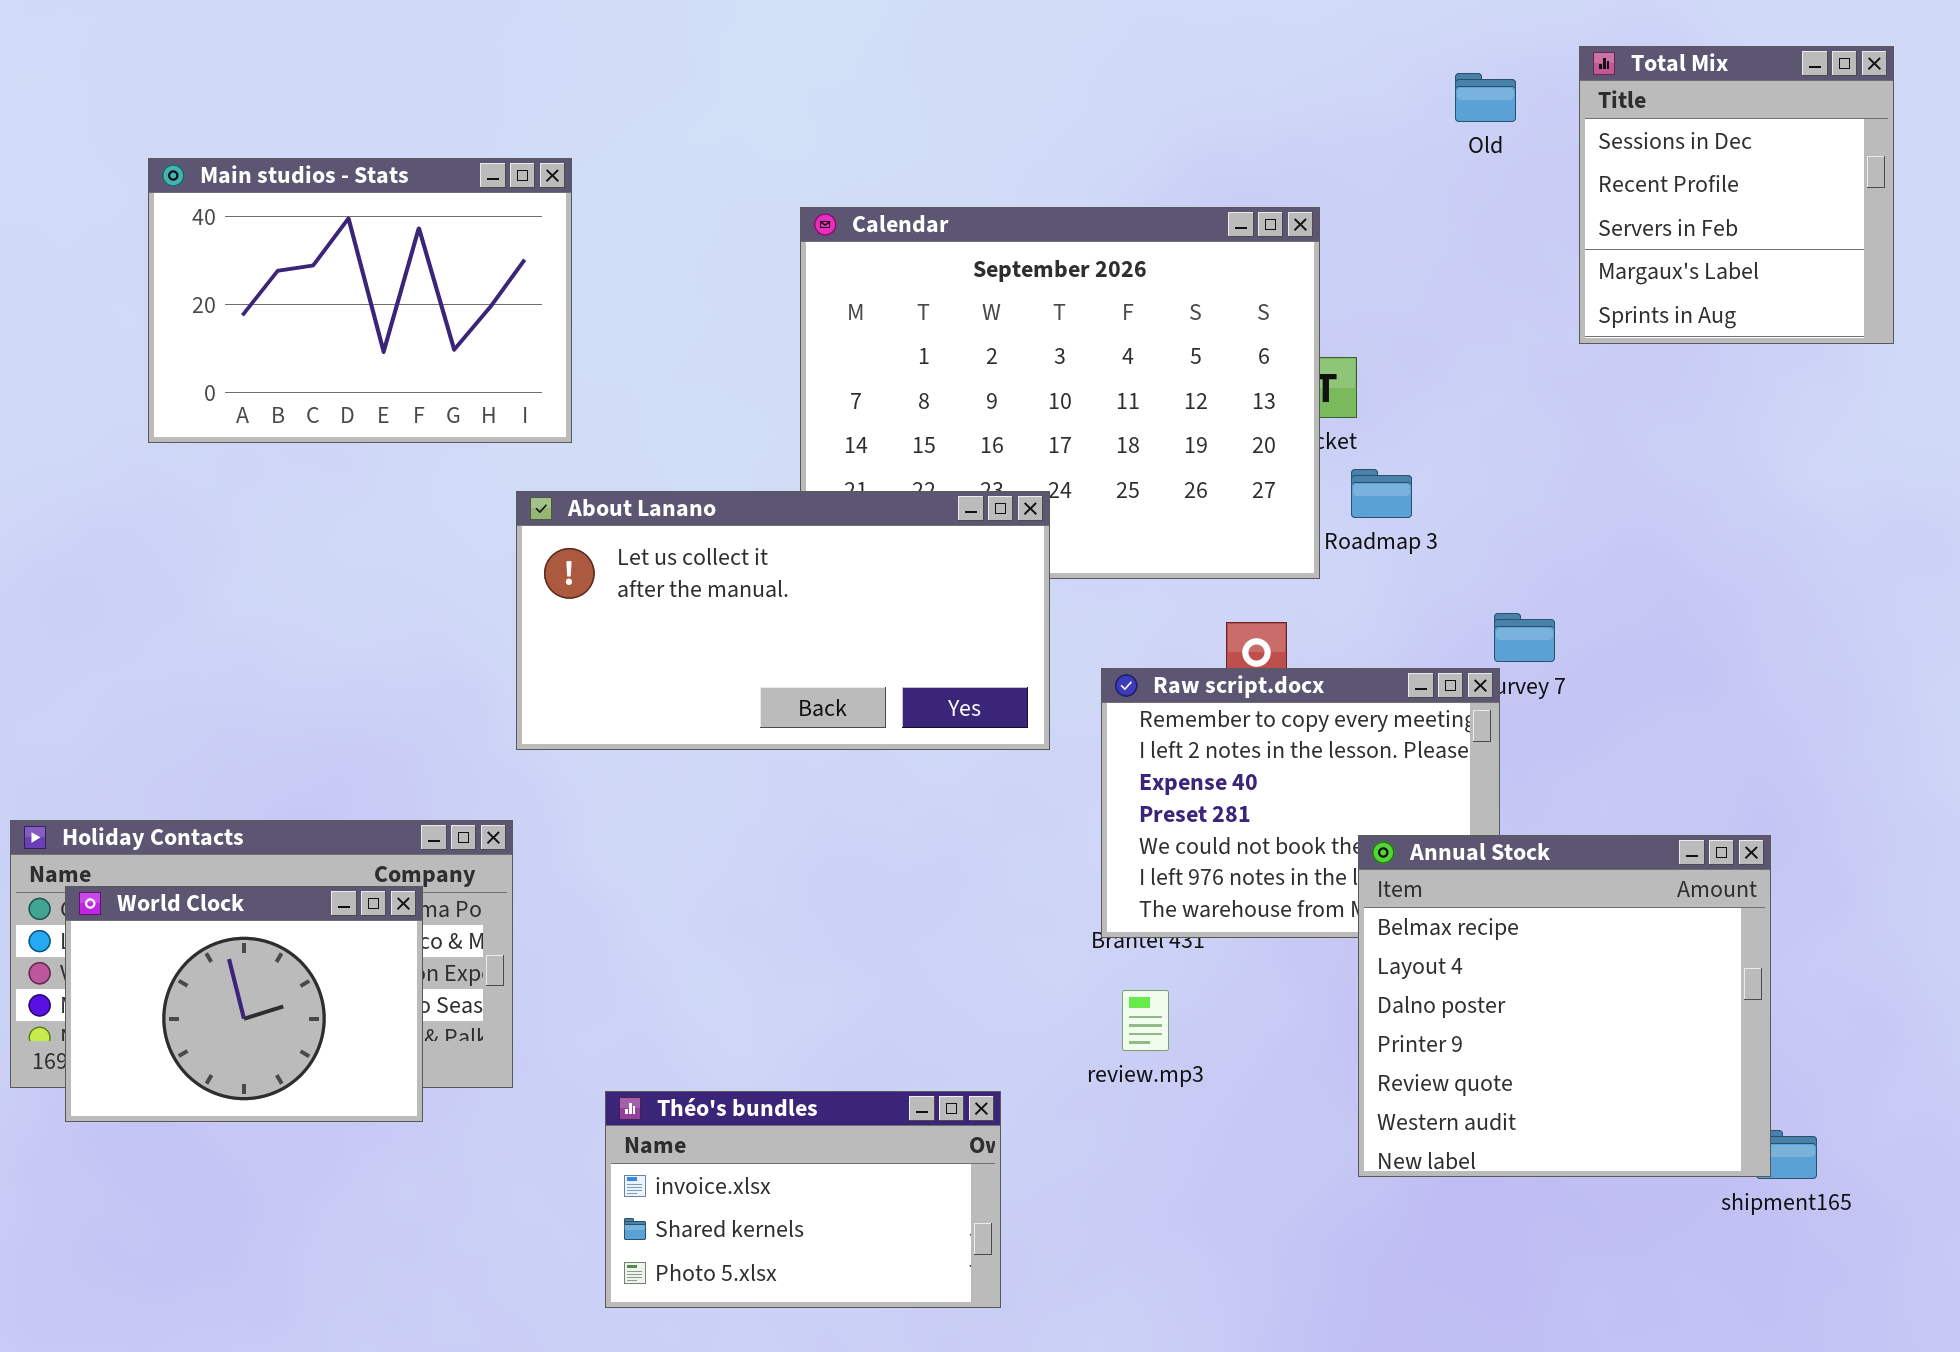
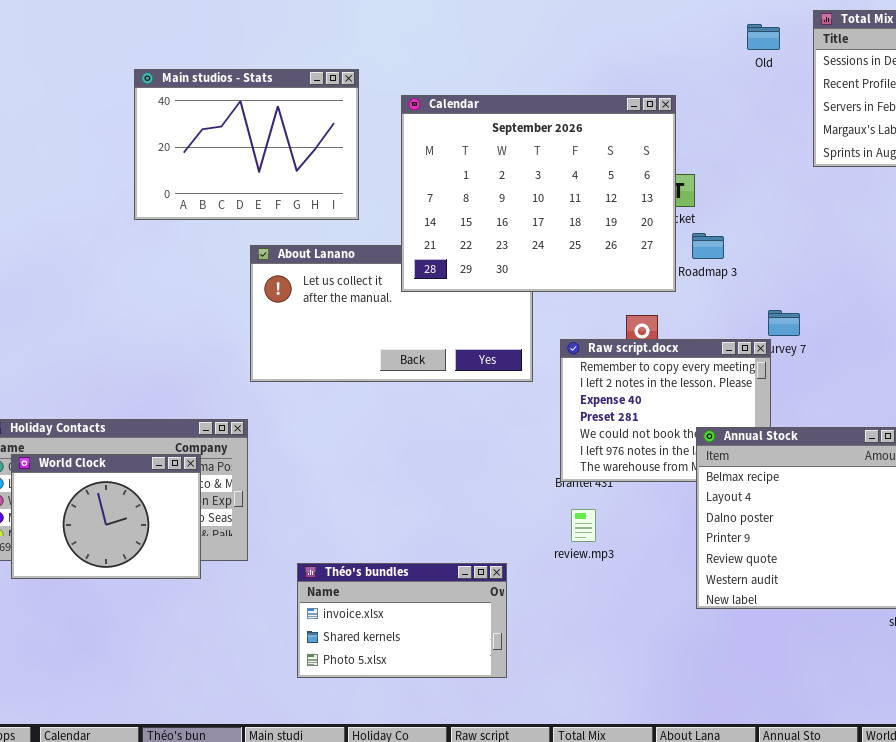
Main studios - Stats: [148,158,572,443] -> [134,69,359,220], moved
Calendar: [800,207,1320,579] -> [401,95,676,292], raised

